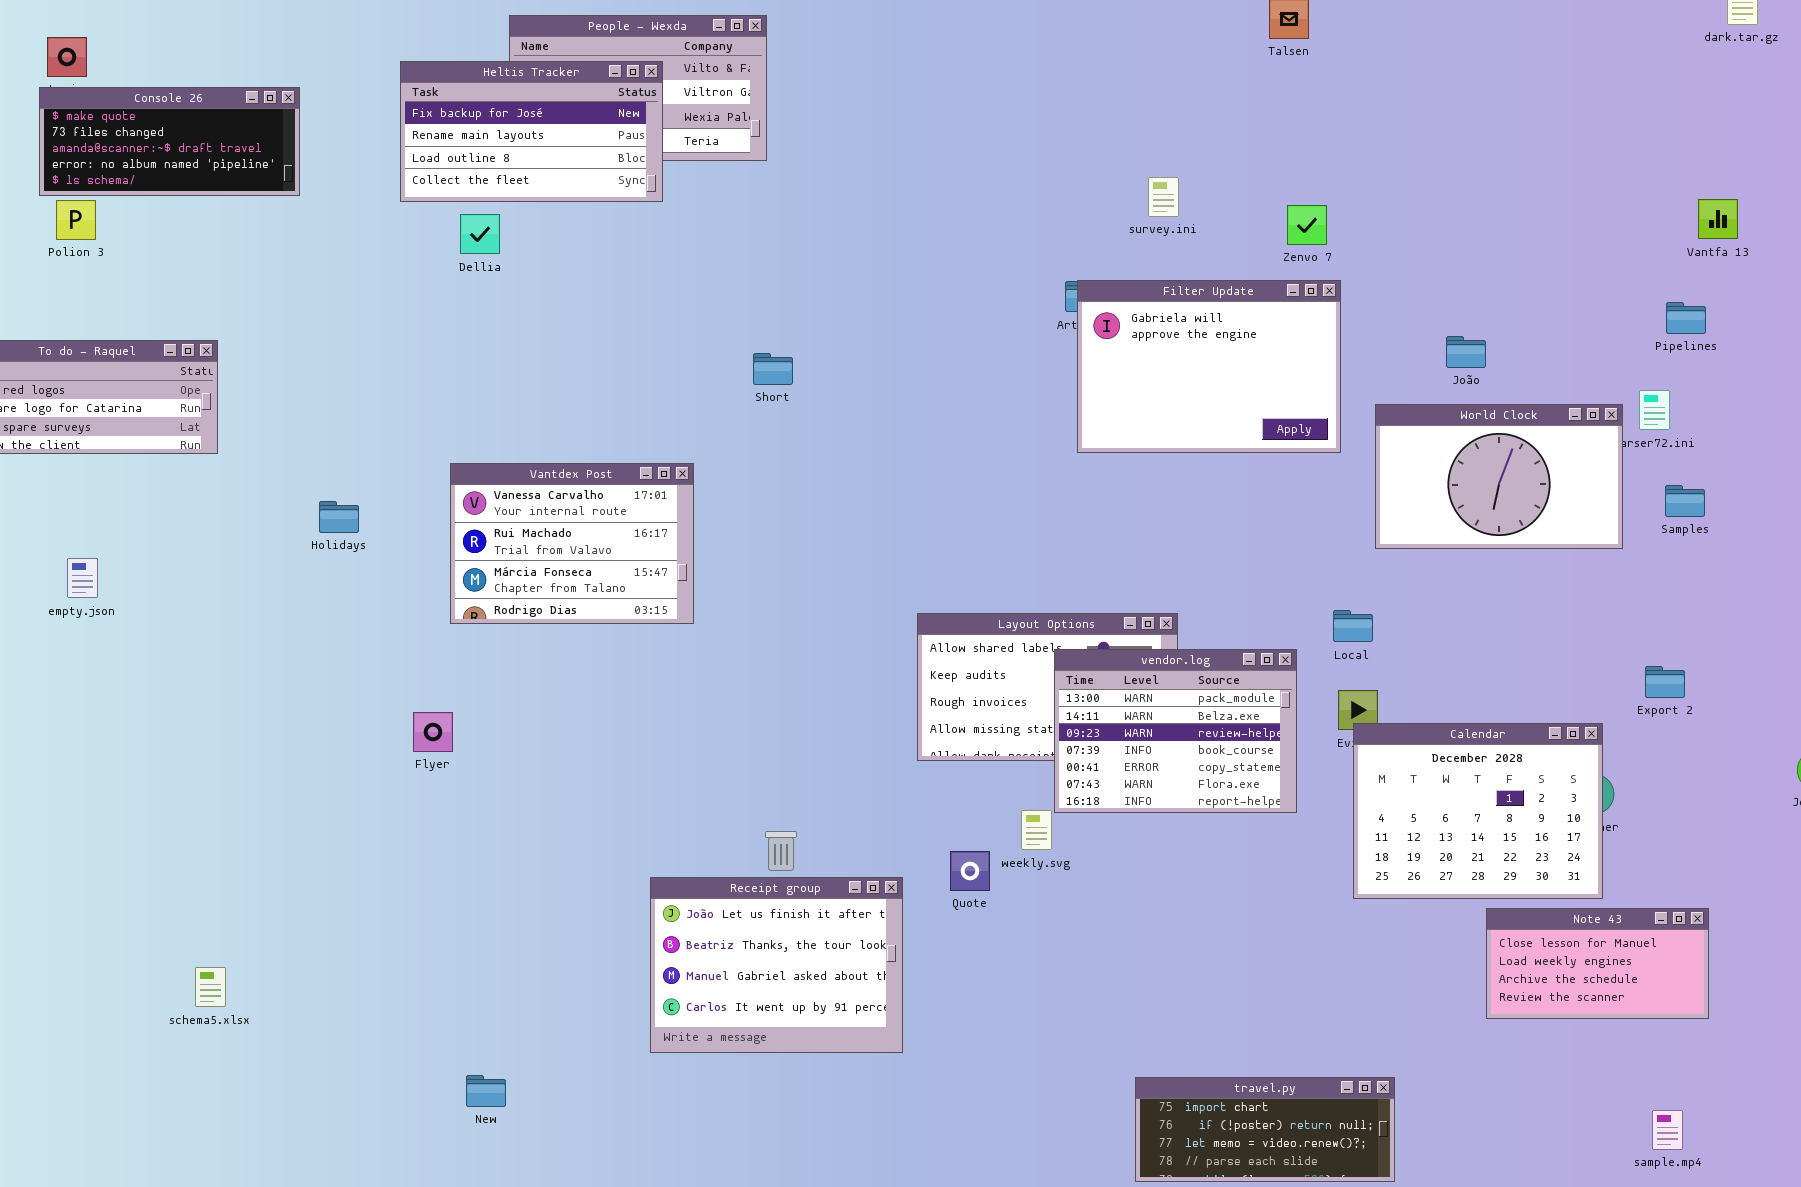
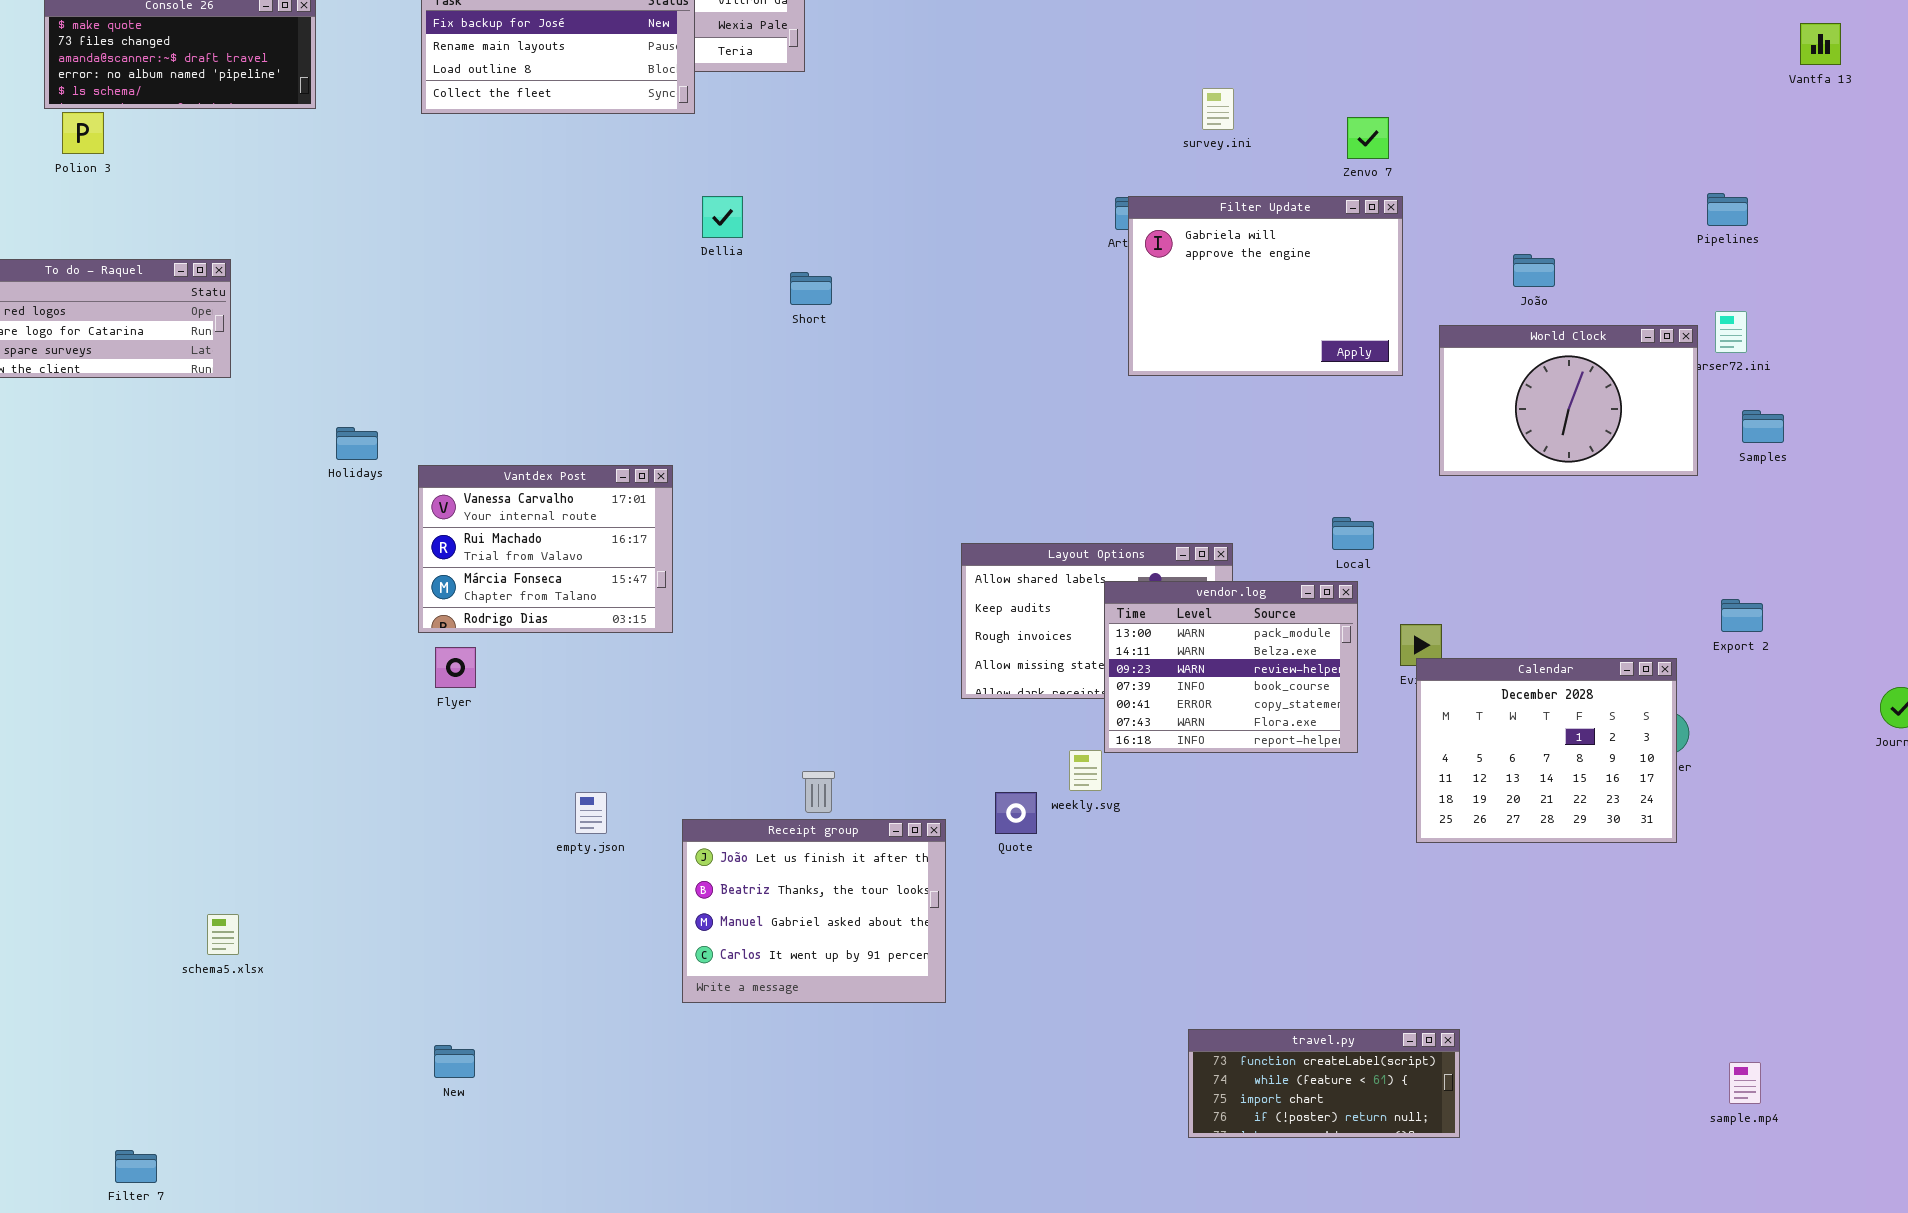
Vantfa 13: [1698,199,1738,239] -> [1800,23,1841,65], moved
Dellia: [460,214,500,254] -> [702,196,743,238], moved
Pipelines: [1666,302,1706,334] -> [1707,193,1748,226], moved
Vantdex Post: [450,463,694,624] -> [418,465,673,633], moved
empty.json: [67,558,98,598] -> [575,792,607,834], moved
Local: [1333,610,1373,642] -> [1332,517,1374,550], moved
Note 43: [1486,908,1709,1019] -> none, closed
New: [466,1075,506,1107] -> [434,1045,475,1078], moved
travel.py: [1135,1077,1395,1182] -> [1188,1029,1460,1138], scrolled up 2 rows

